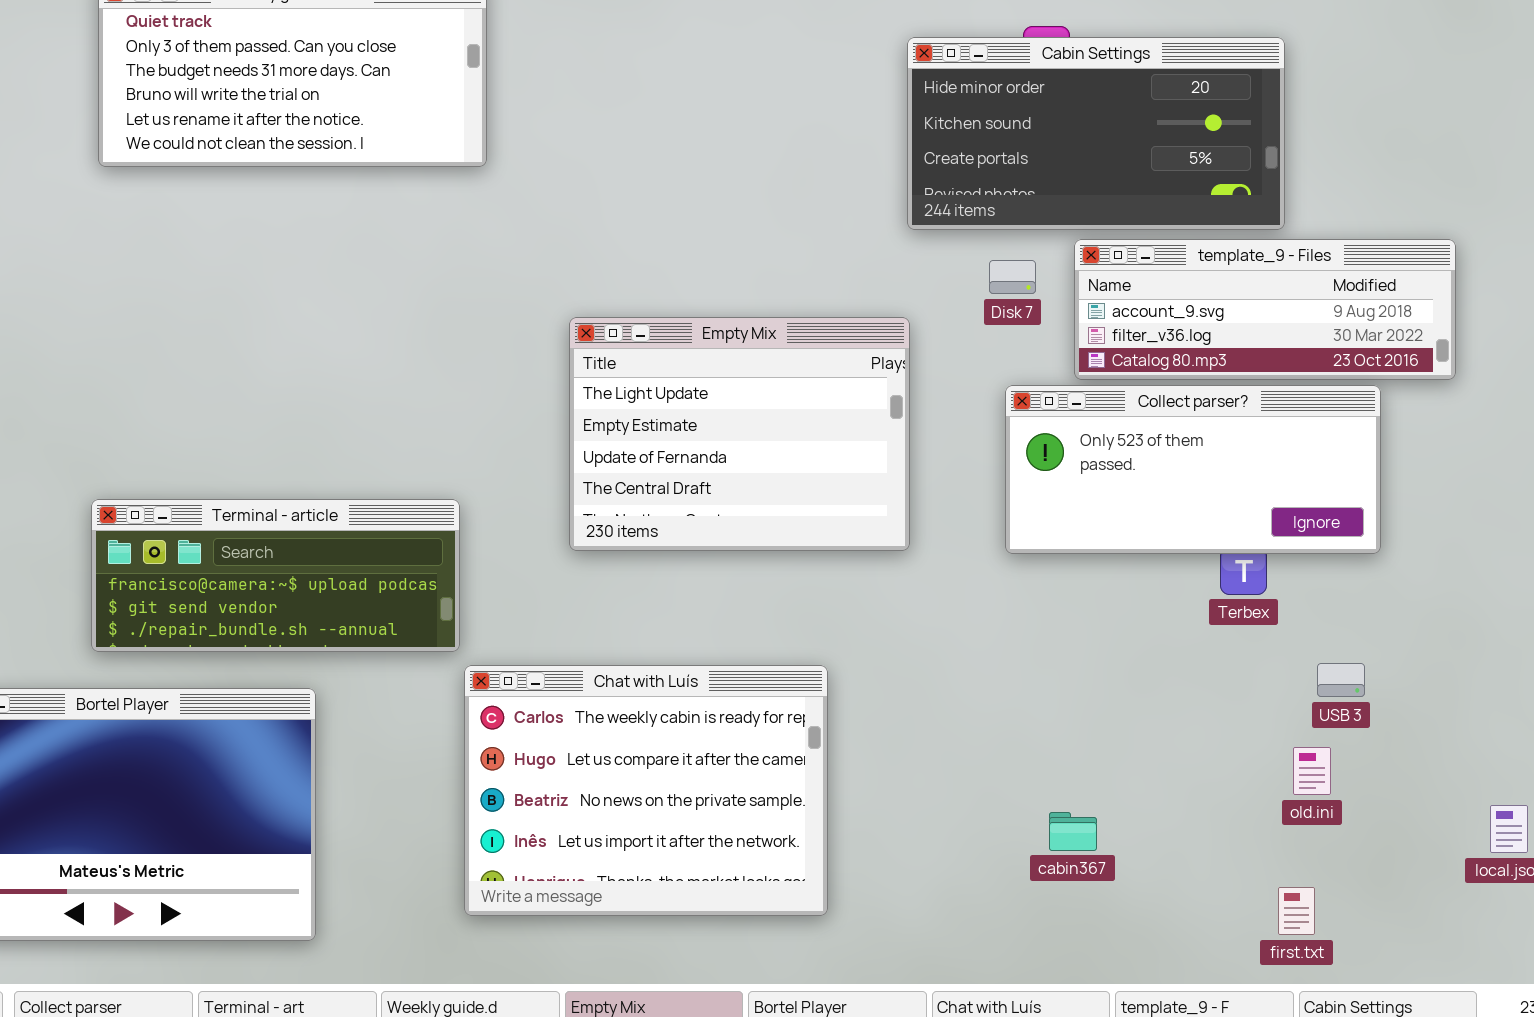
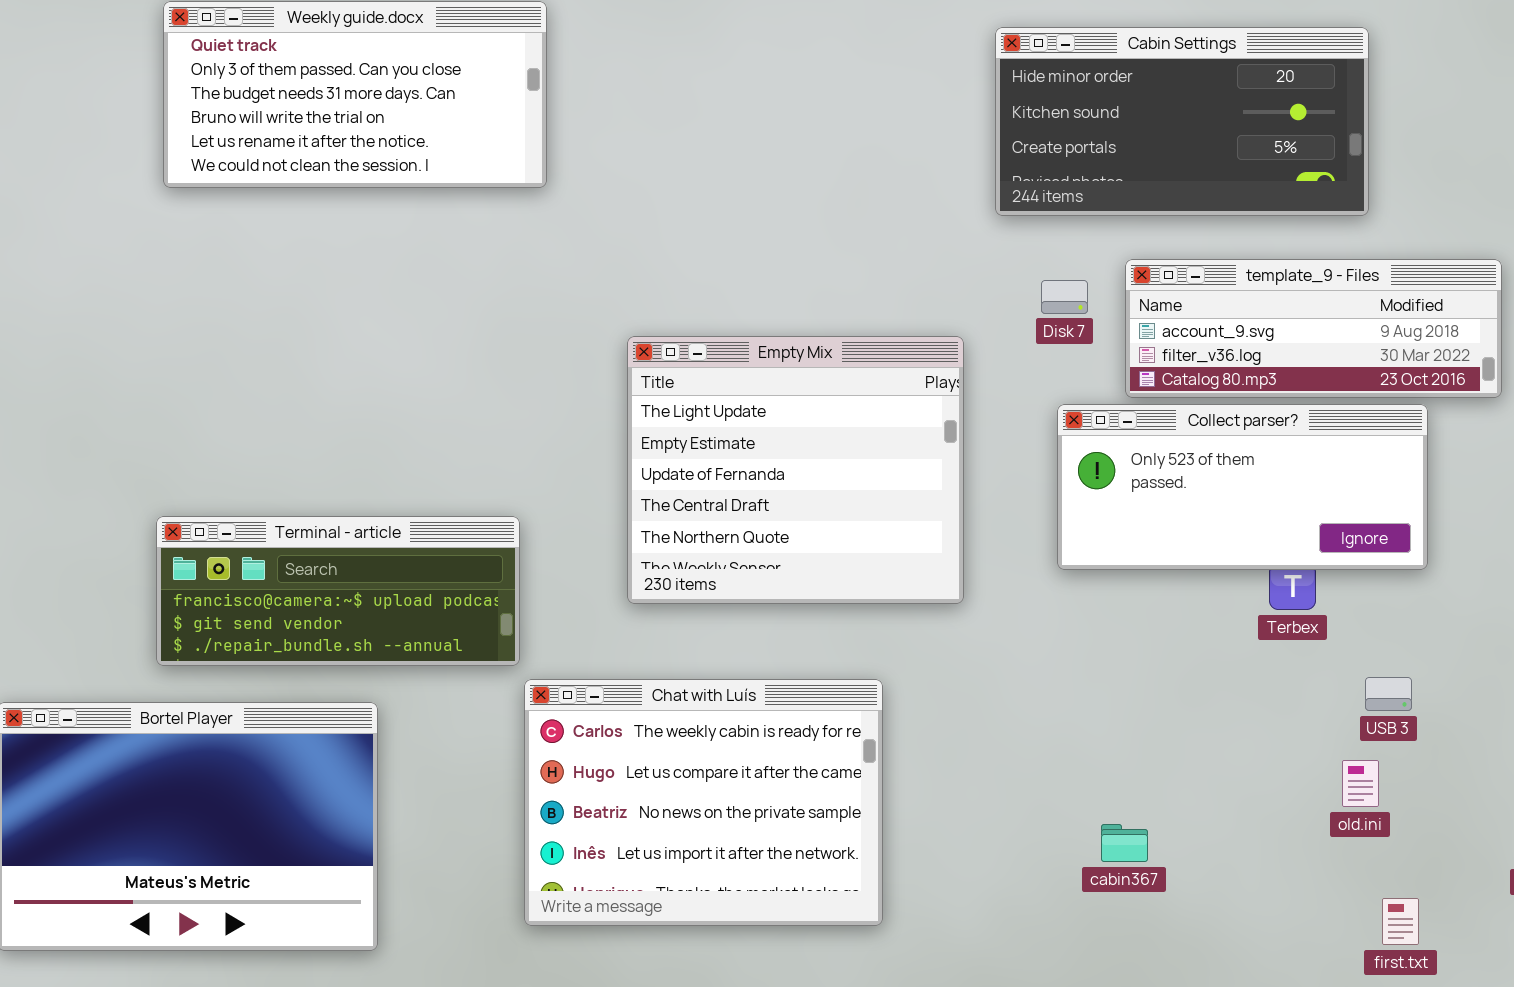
Cabin Settings: [907,37,1285,230] -> [995,27,1369,216], moved
Empty Mix: [569,317,910,551] -> [627,336,964,604], resized
first.txt: [1278,887,1315,935] -> [1382,898,1419,945], moved

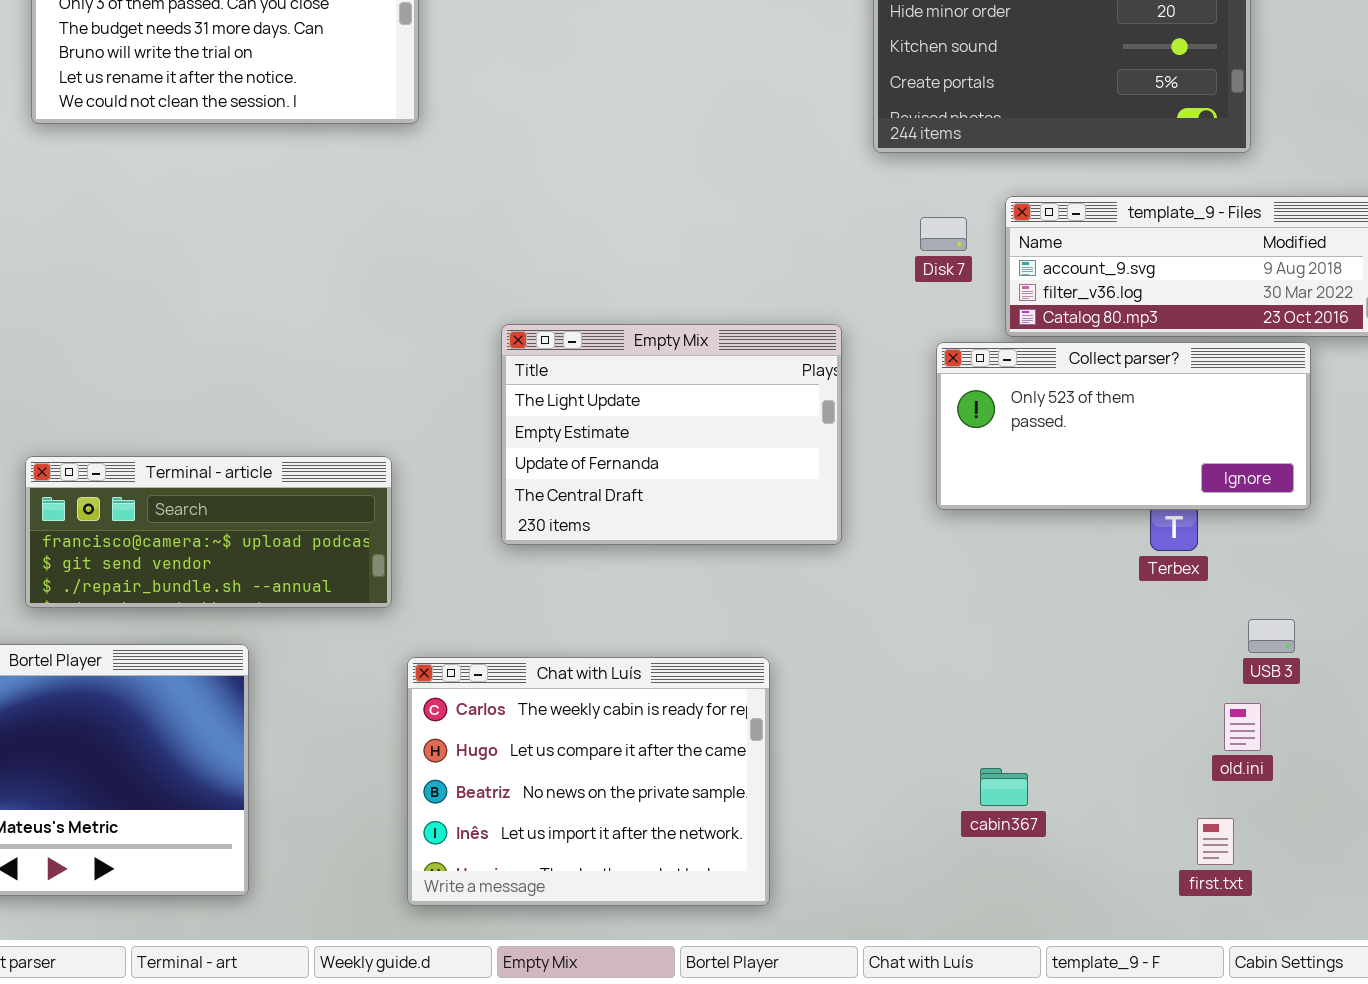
Empty Mix: [627,336,964,604] -> [501,324,842,545], resized
Chat with Luís: [524,679,883,926] -> [407,657,770,906], moved
first.txt: [1382,898,1419,945] -> [1197,818,1234,865], moved

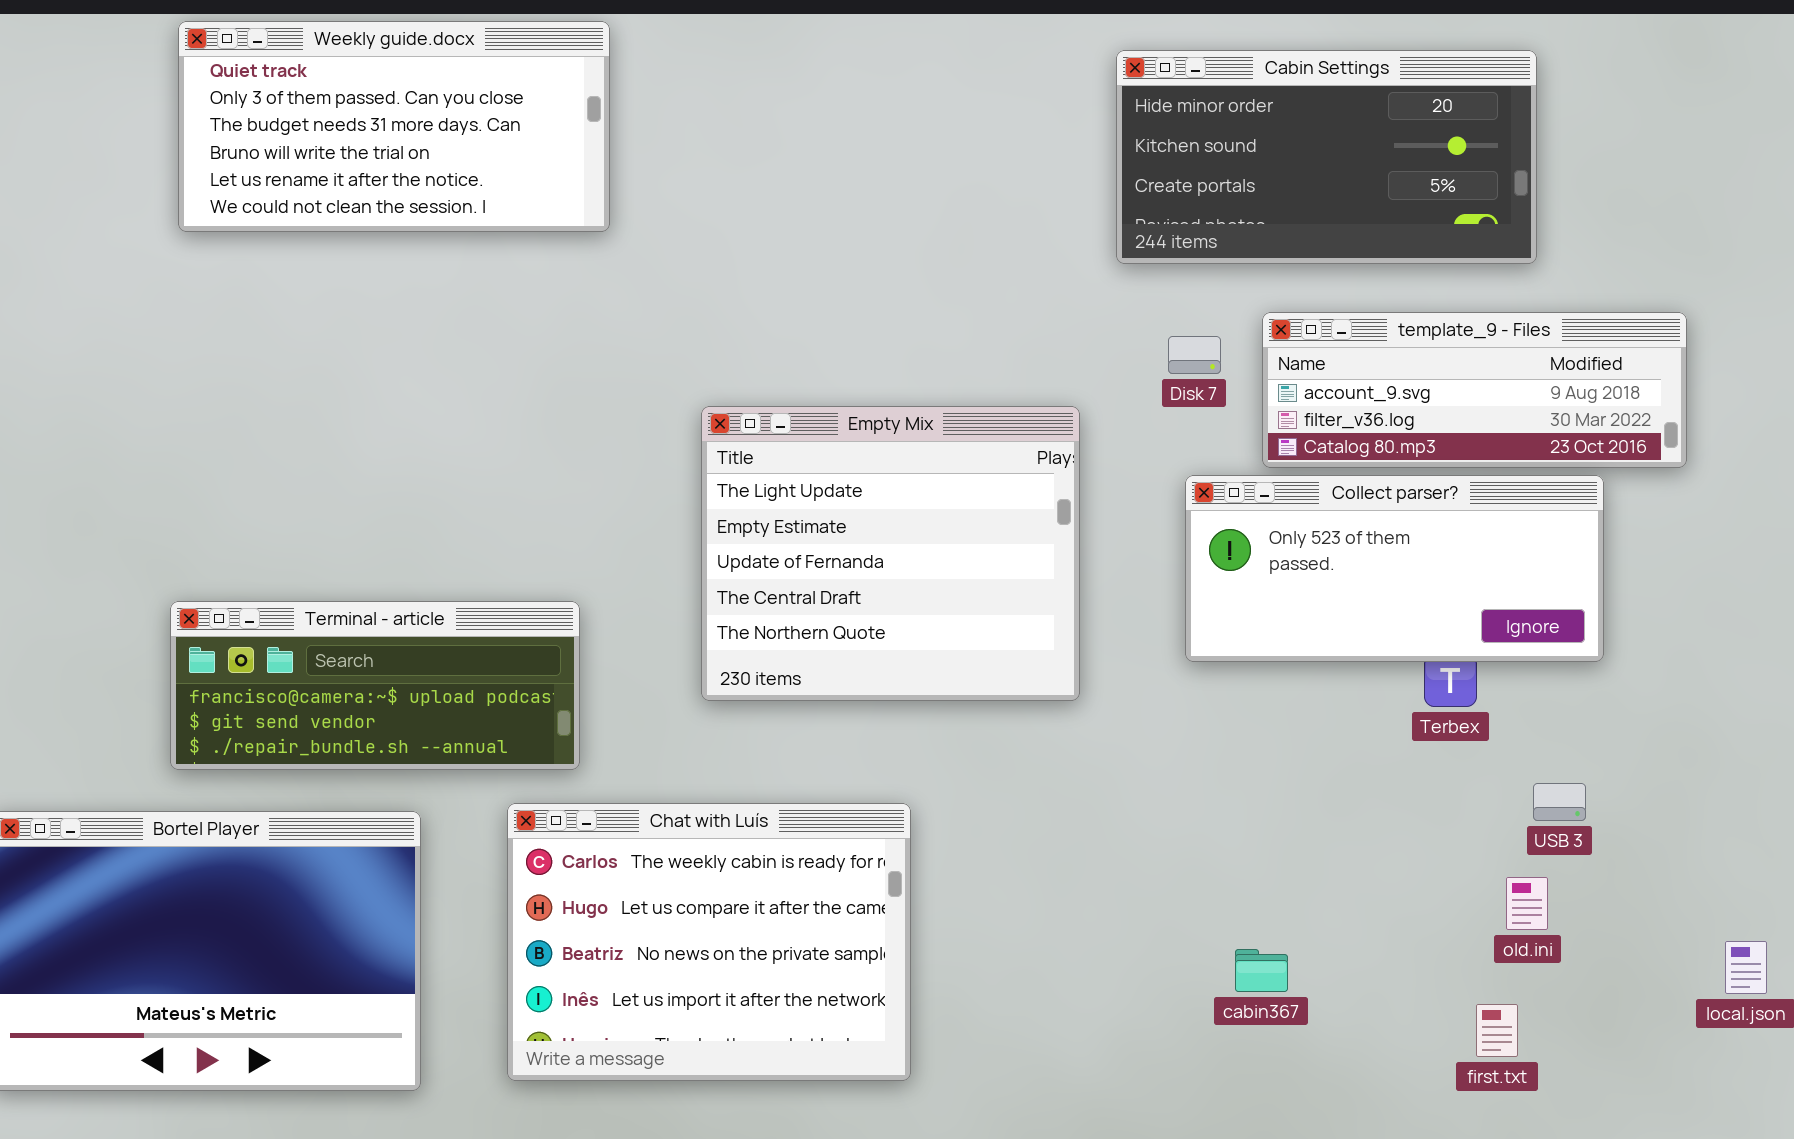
Empty Mix: [501,324,842,545] -> [701,406,1080,701], resized
Chat with Luís: [407,657,770,906] -> [507,803,911,1081], moved

